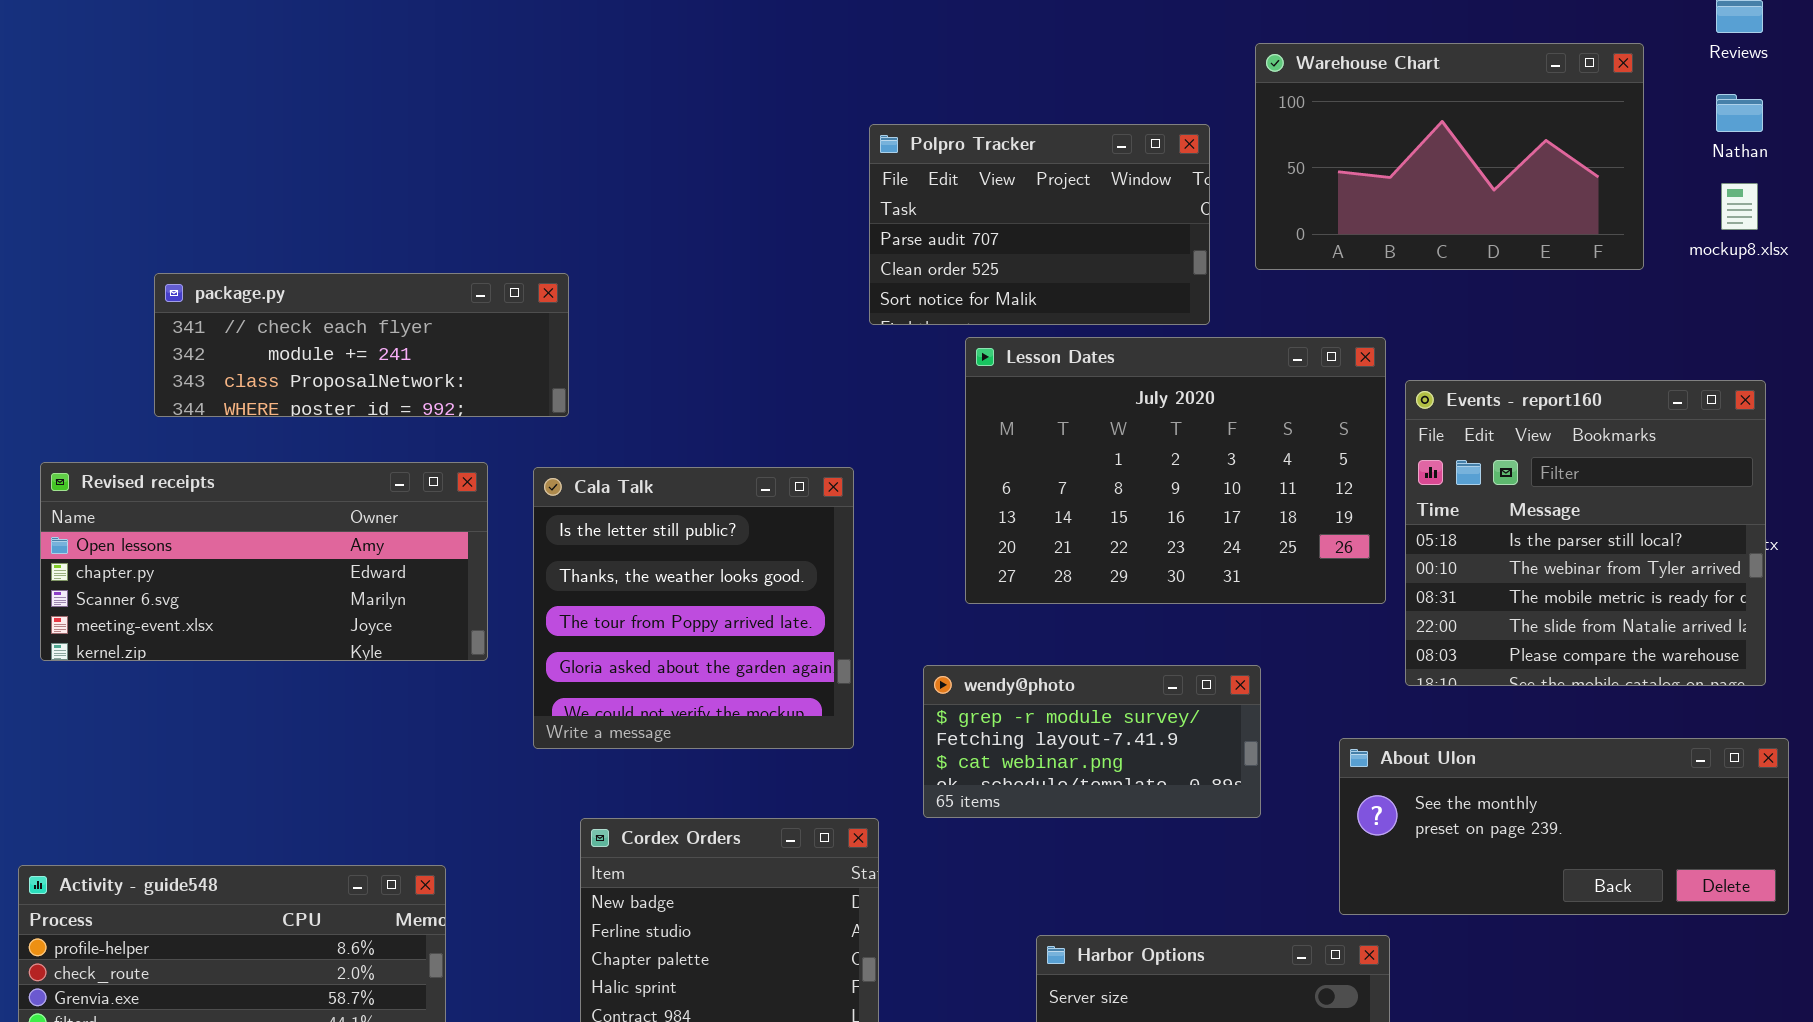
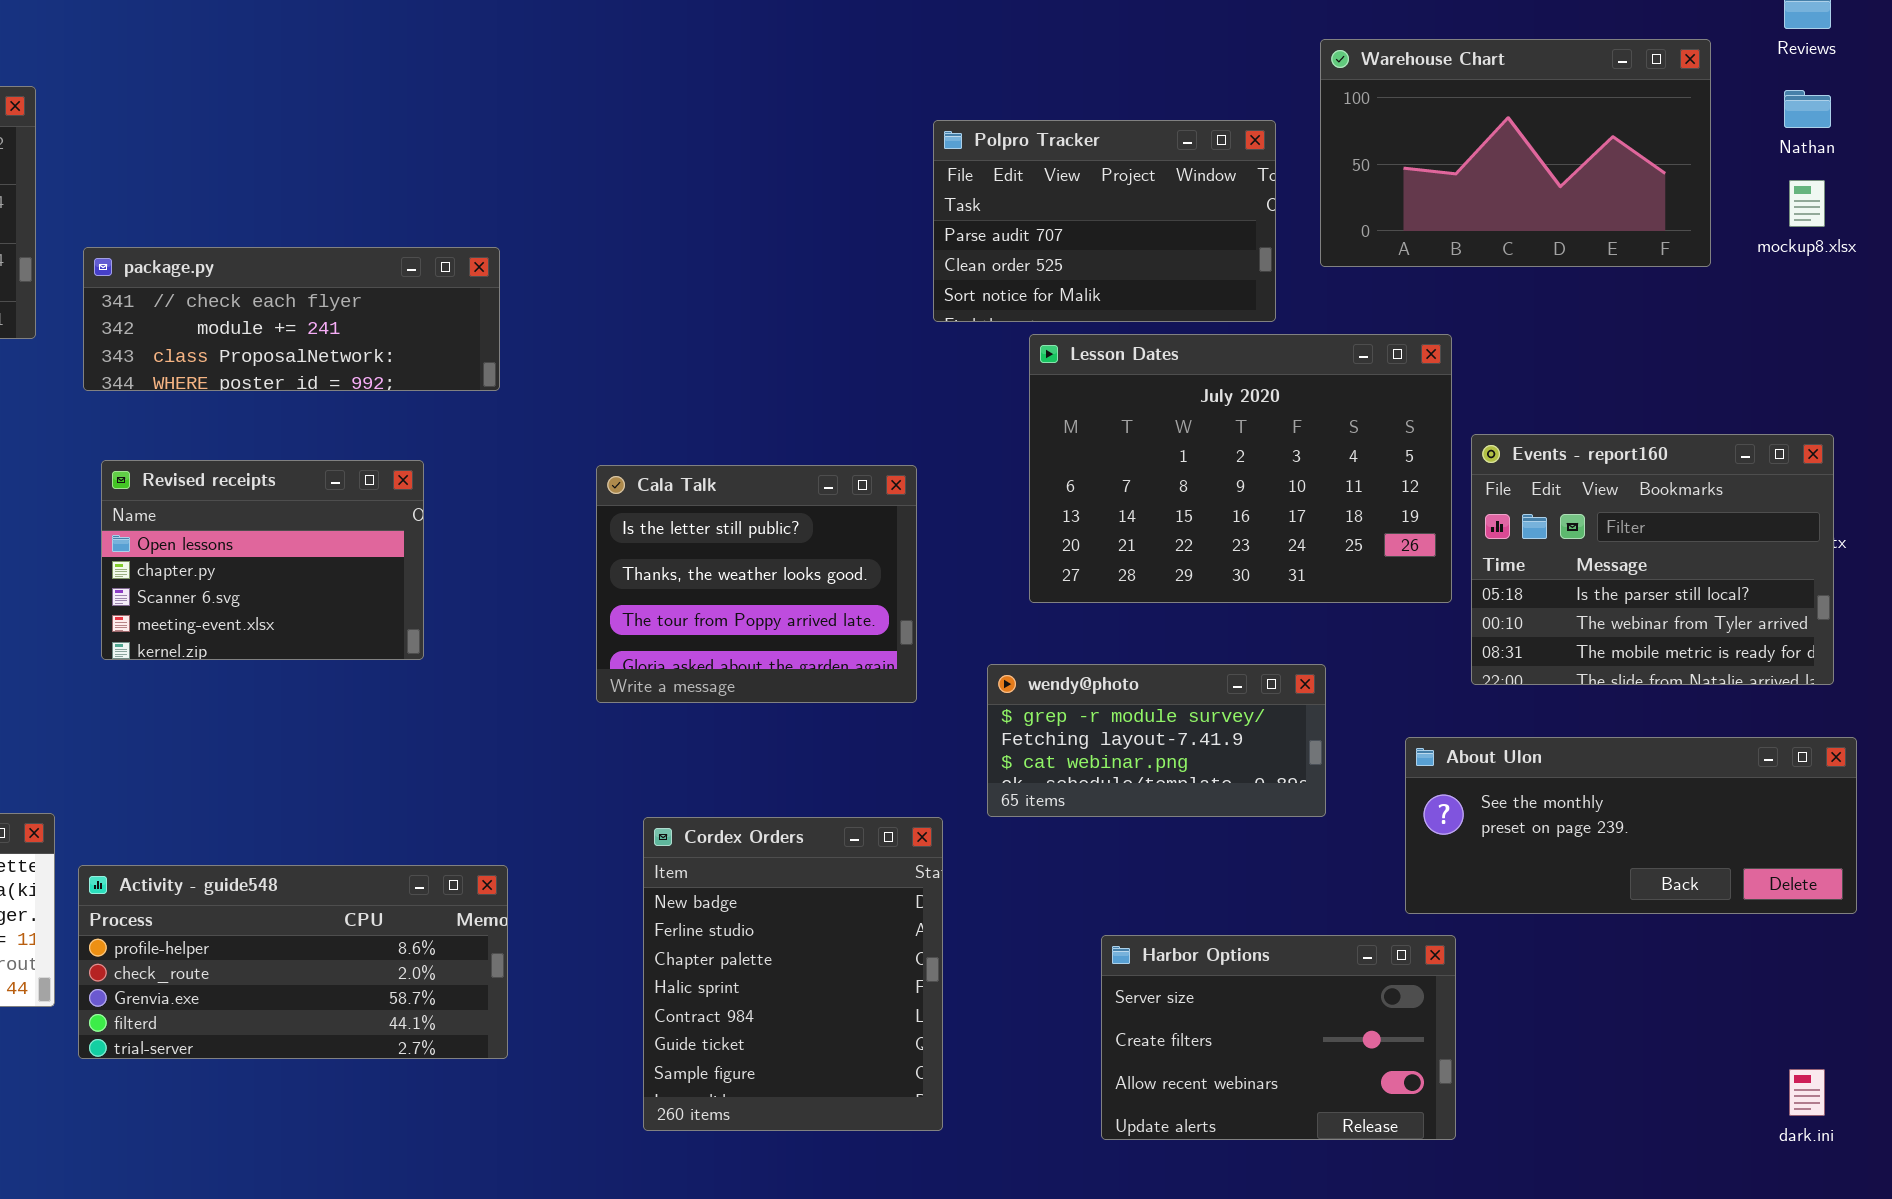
package.py: [154,273,569,417] -> [83,247,500,391], moved
Events - report160: [1405,380,1766,686] -> [1471,434,1834,685], resized
Revised receipts: [40,462,488,661] -> [101,460,424,660], resized
Cala Talk: [533,467,854,749] -> [596,465,917,703], resized

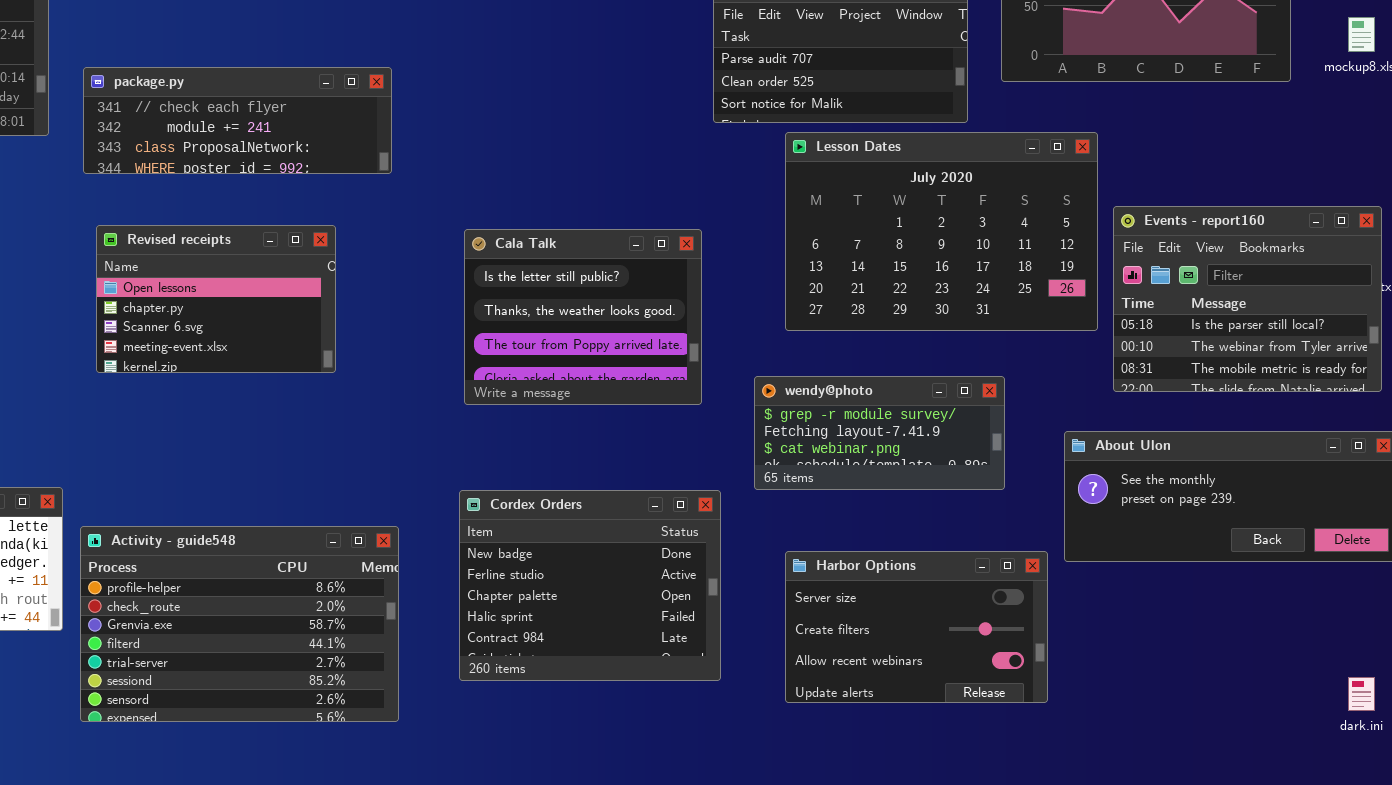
Cordex Orders: [643,817,943,1131] -> [459,490,721,681], resized
Activity - guide548: [78,865,508,1059] -> [80,526,399,722], resized
Harbor Options: [1101,935,1456,1140] -> [785,551,1048,703], moved

